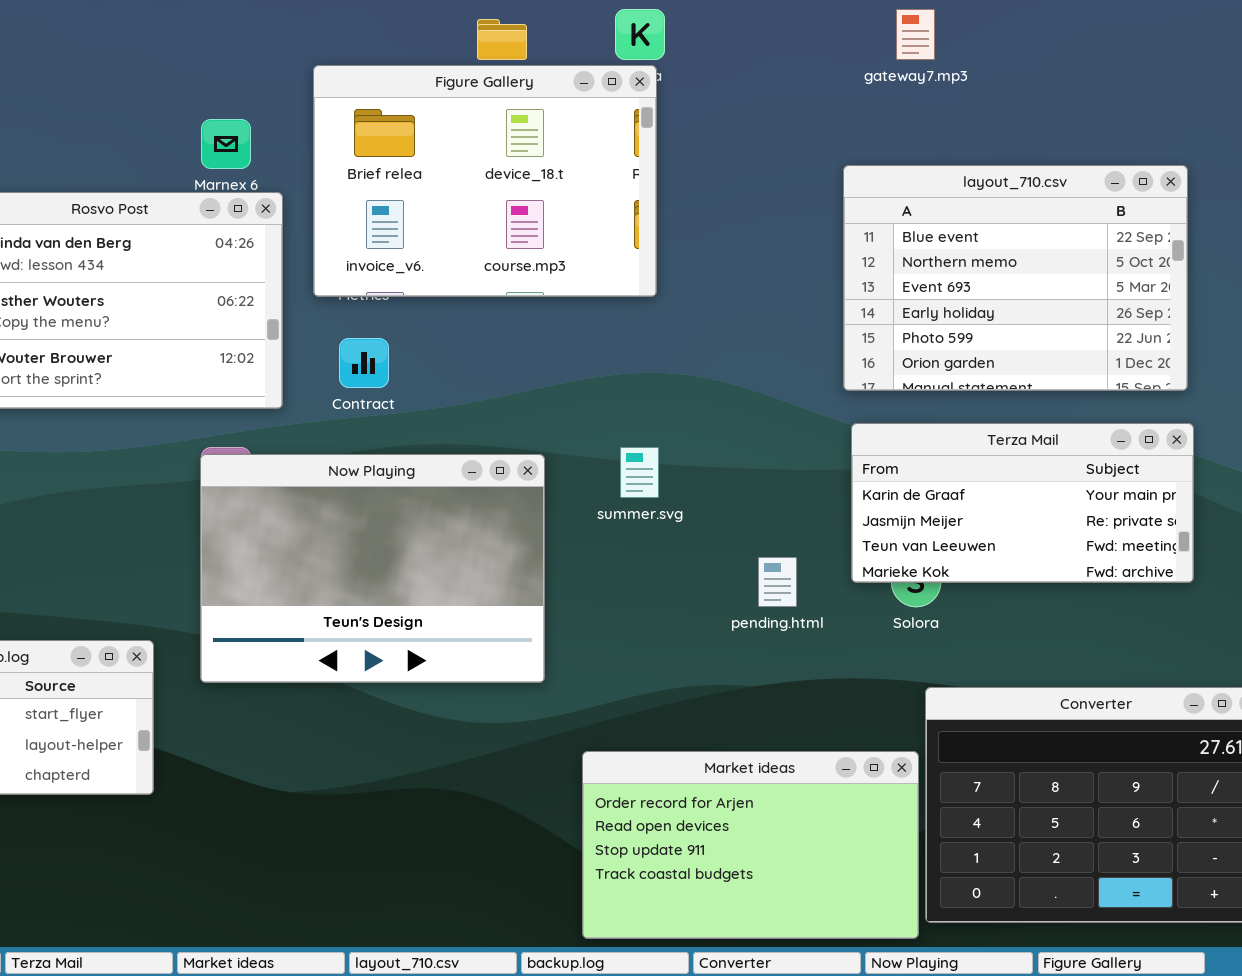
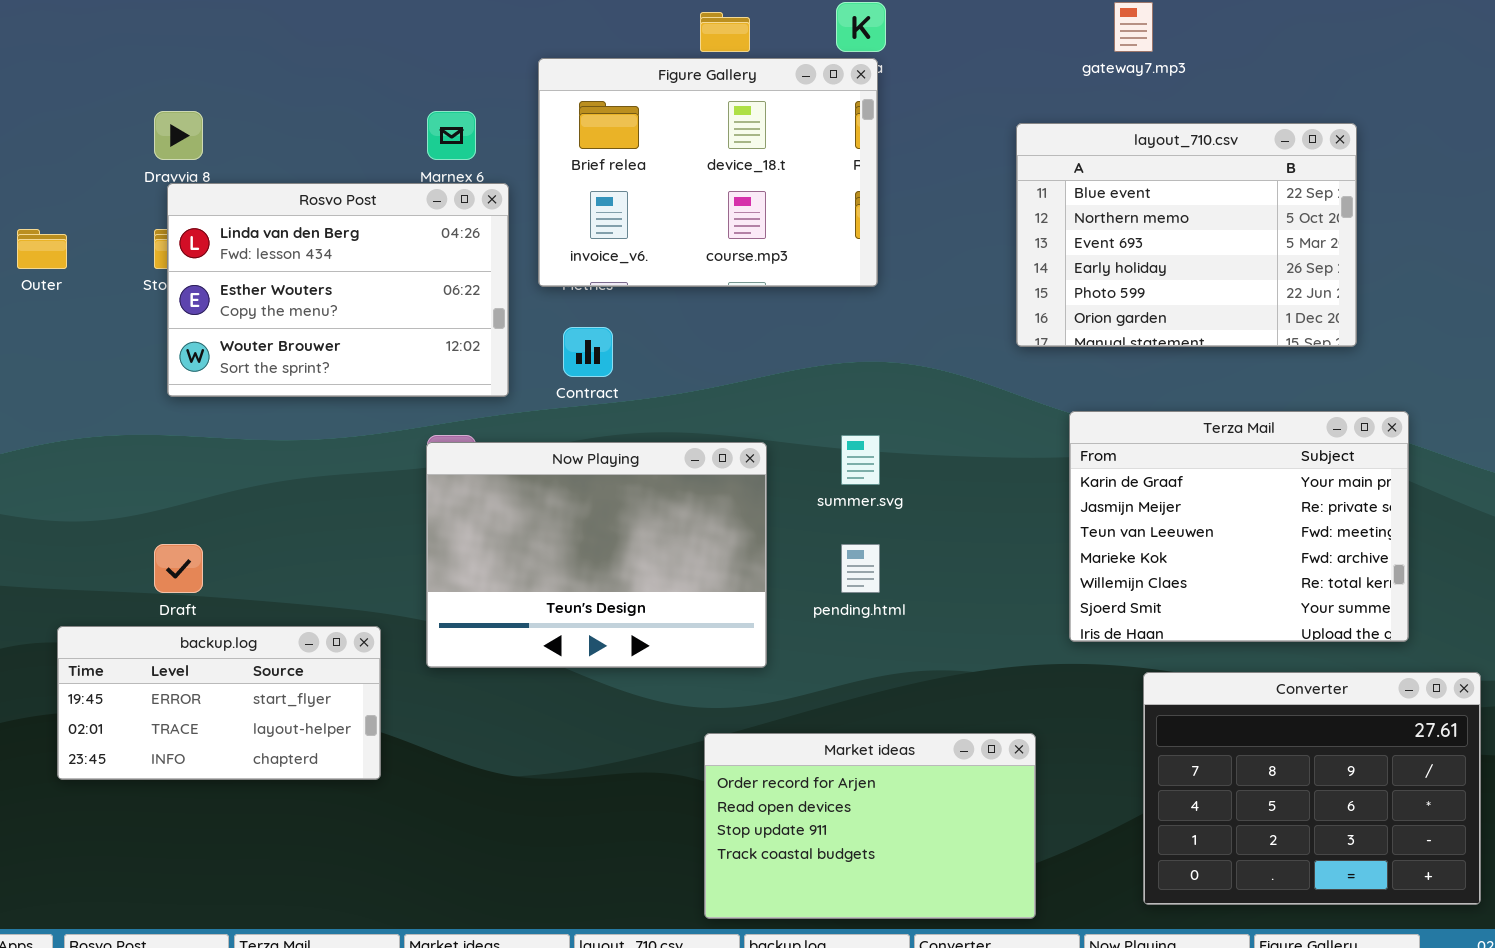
layout_710.csv: [843,165,1188,391] -> [1016,123,1357,347], moved
Terza Mail: [851,423,1194,583] -> [1069,411,1409,642], resized
pending.html: [758,557,797,607] -> [841,544,880,593], moved
Market ideas: [582,751,919,939] -> [704,733,1036,919], moved

